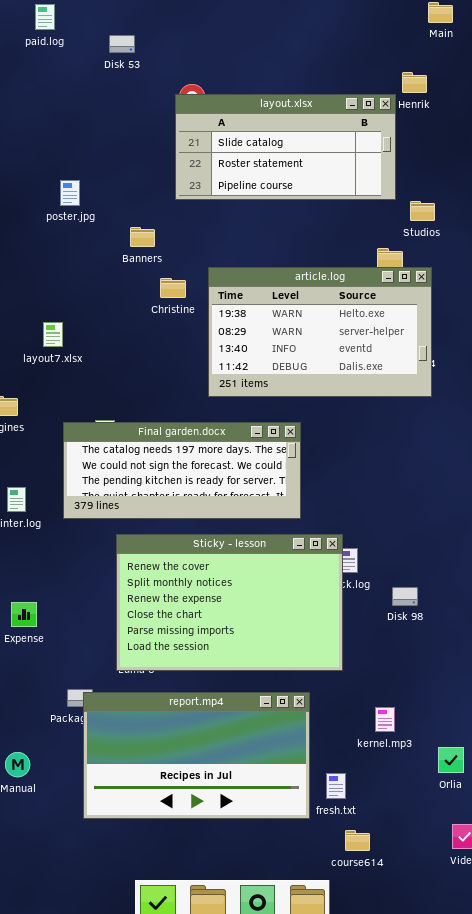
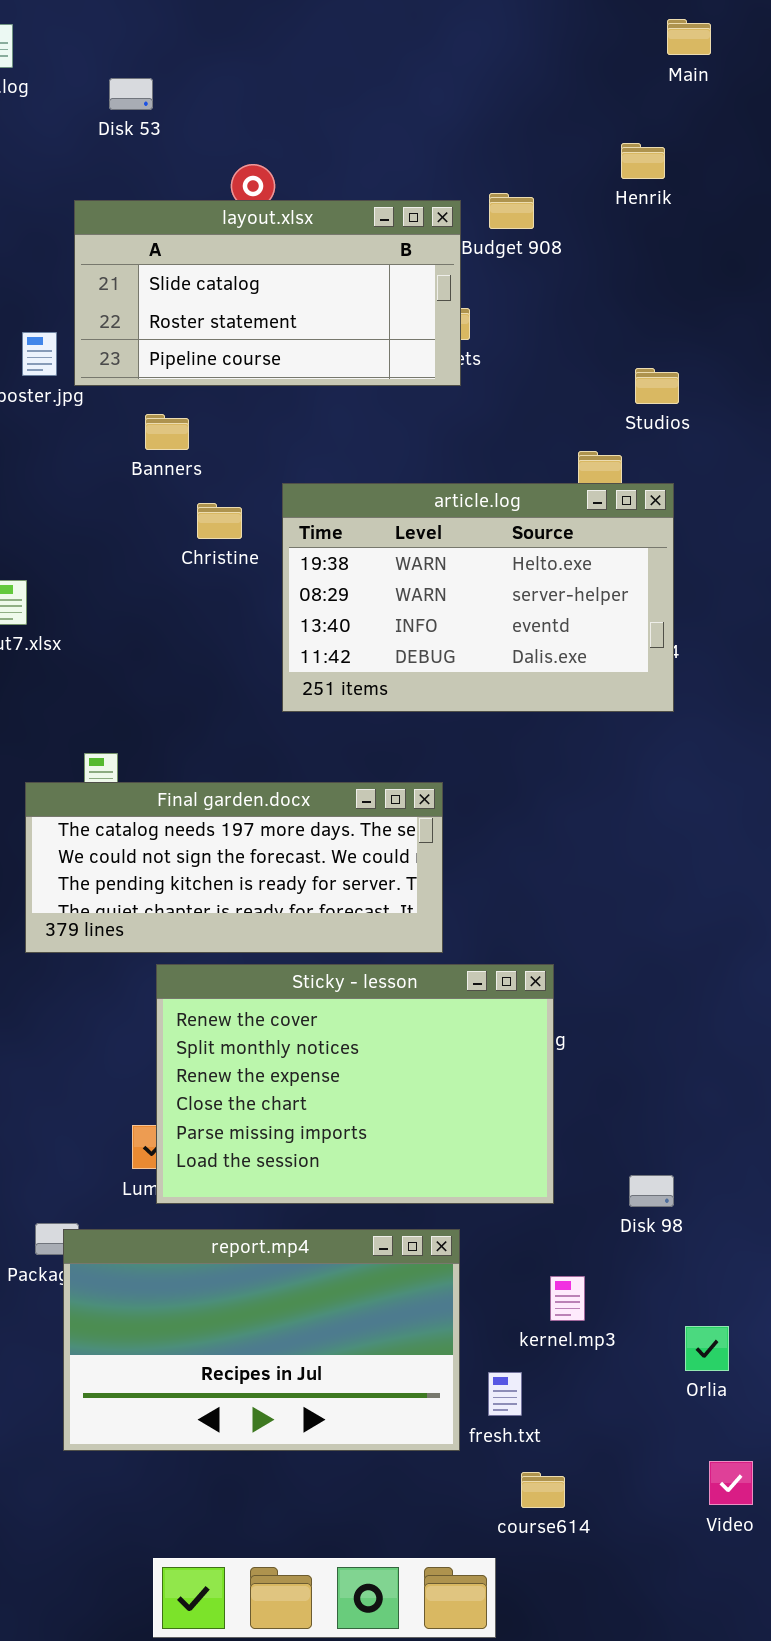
layout.xlsx: [175,94,396,200] -> [74,200,461,386], moved
Final garden.docx: [63,422,301,519] -> [25,782,443,953], moved
Sticky - lesson: [116,534,343,671] -> [156,964,554,1204], moved
Disk 98: [392,587,418,606] -> [629,1175,674,1207], moved
kernel.mp3: [375,707,395,732] -> [550,1276,585,1321], moved

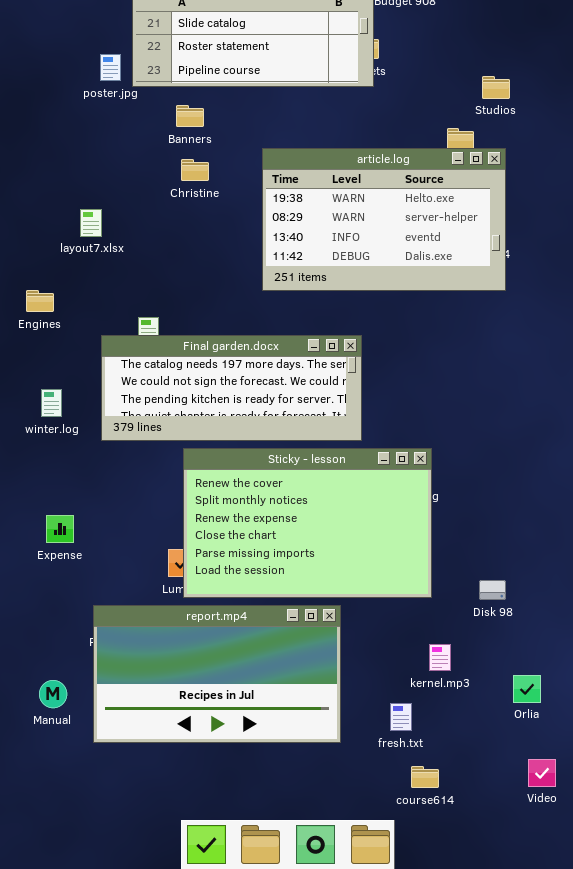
Christine: [197,503,242,539] -> [181,159,209,181], moved
report.mp4: [63,1229,460,1451] -> [93,605,341,743], moved

